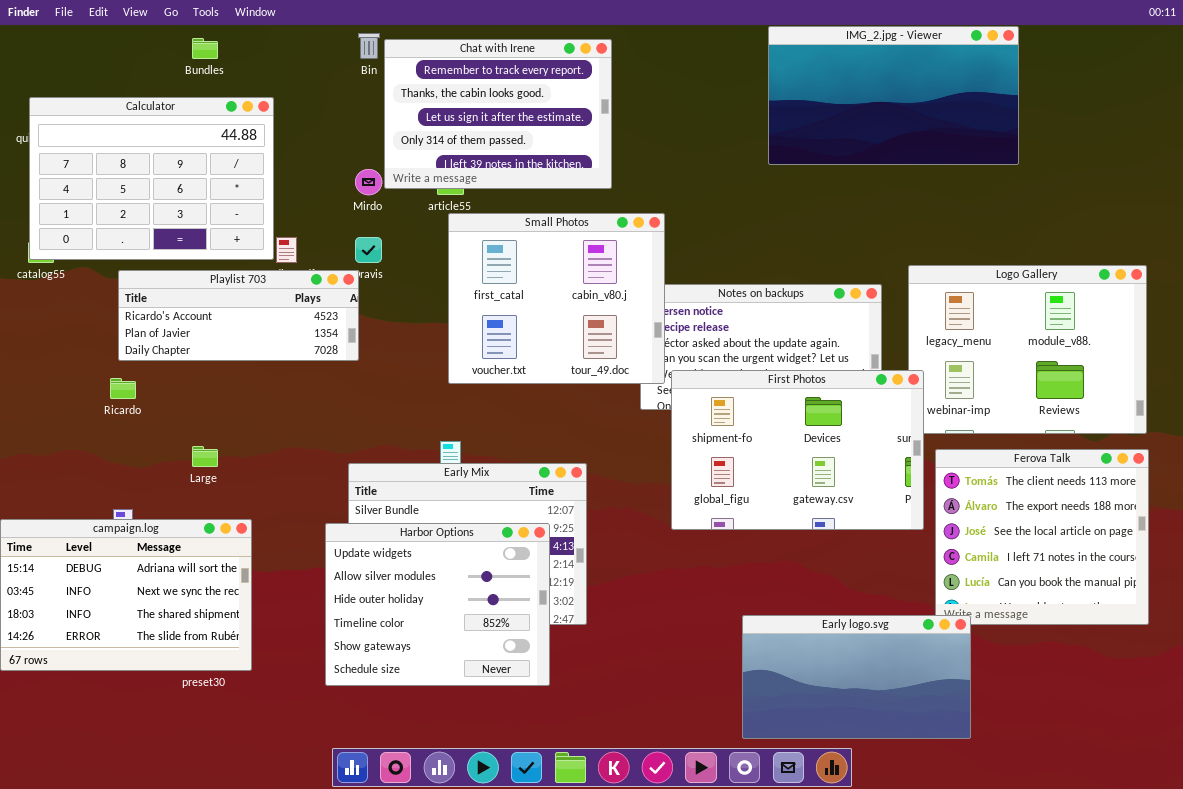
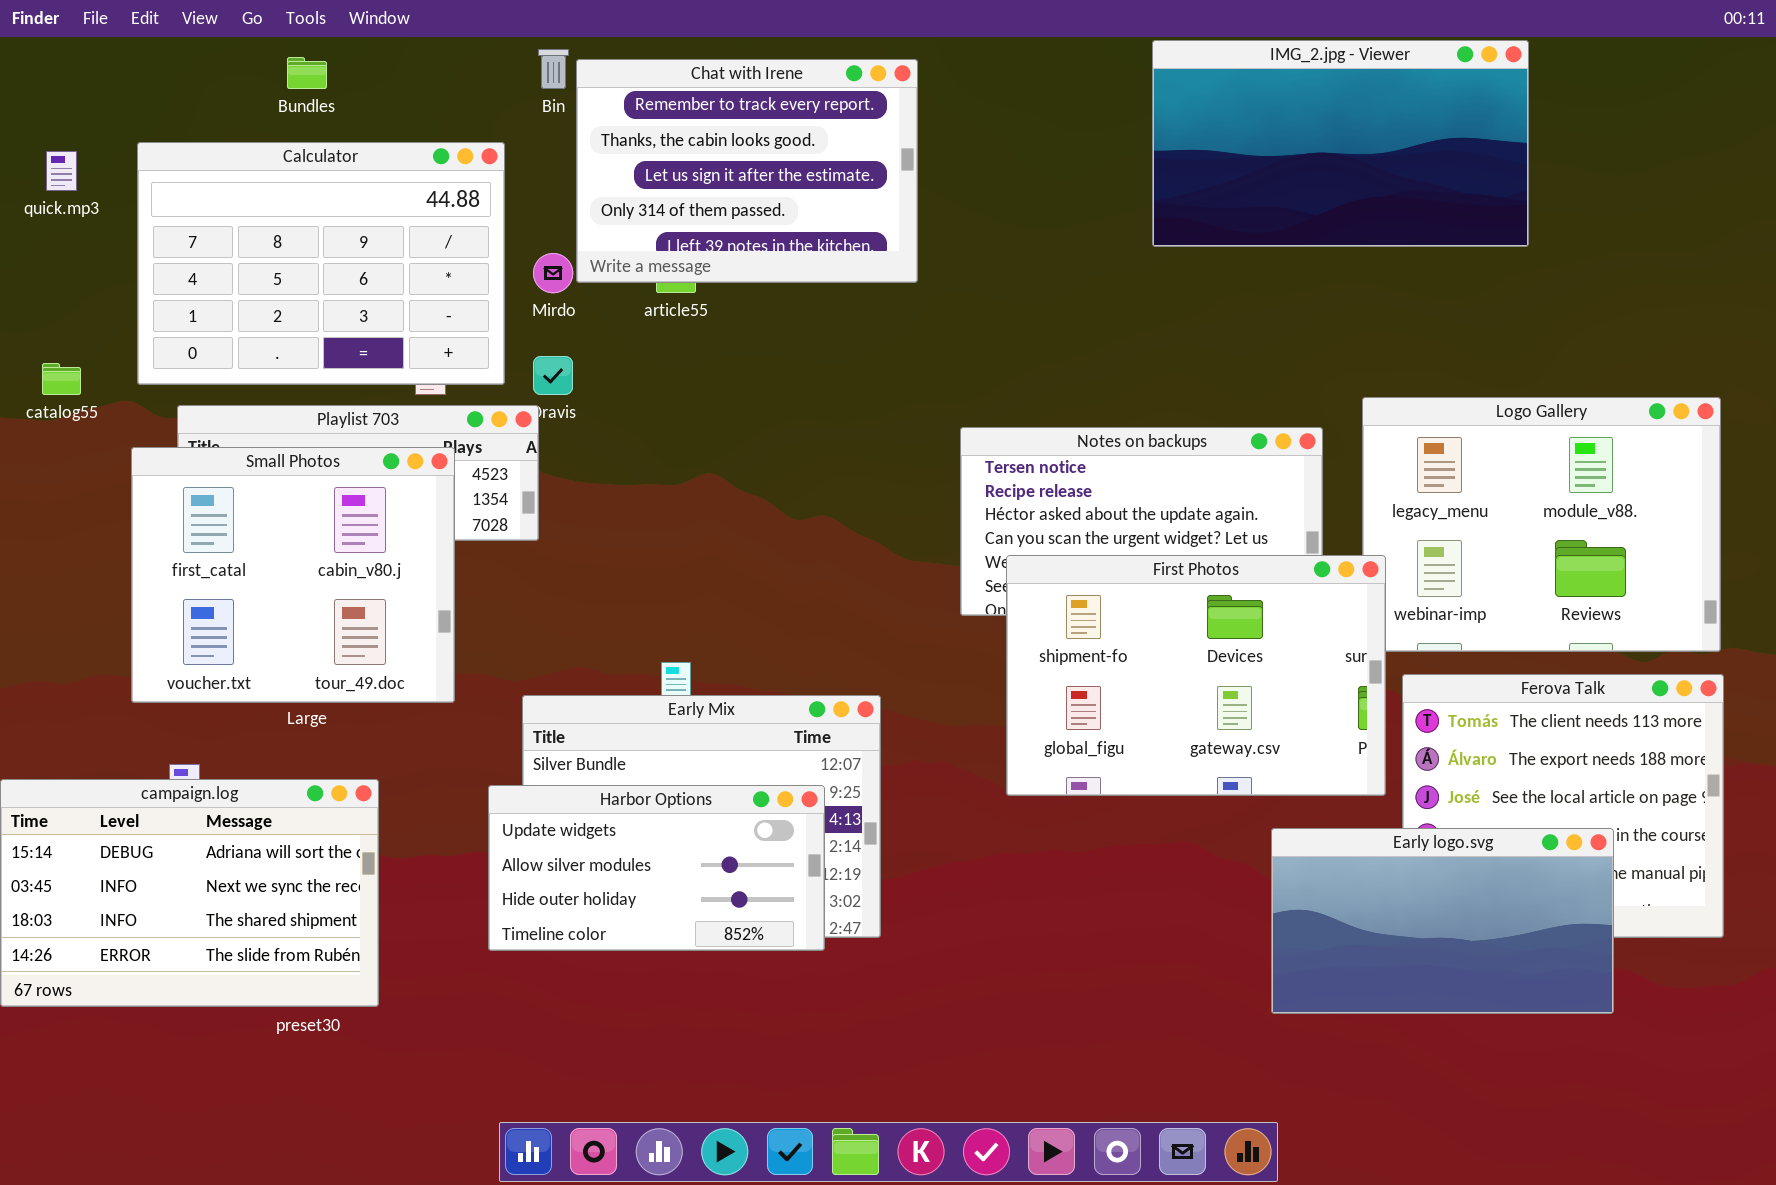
Calculator: [29,97,274,260] -> [137,142,505,385], moved
Small Photos: [448,213,665,384] -> [131,447,455,703], moved
Harbor Options: [325,523,550,686] -> [488,785,825,951], resized
Early logo.svg: [742,615,971,739] -> [1271,828,1614,1014], moved

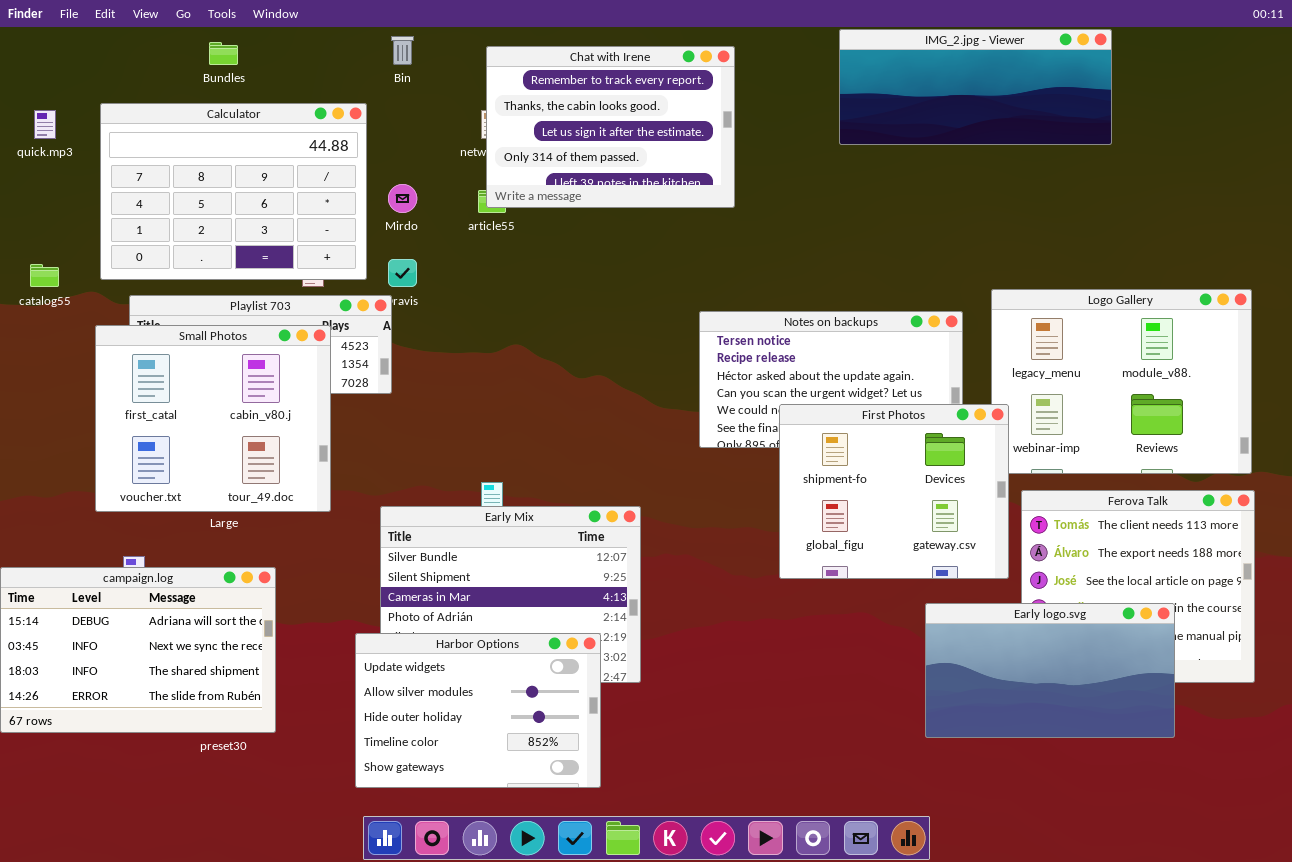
IMG_2.jpg - Viewer: [1152,40,1529,247] -> [839,29,1112,145], resized
Chat with Irene: [576,59,918,283] -> [486,46,735,208], moved
First Photos: [1006,555,1386,796] -> [779,404,1009,579], resized
Harbor Options: [488,785,825,951] -> [355,633,601,788], moved, resized

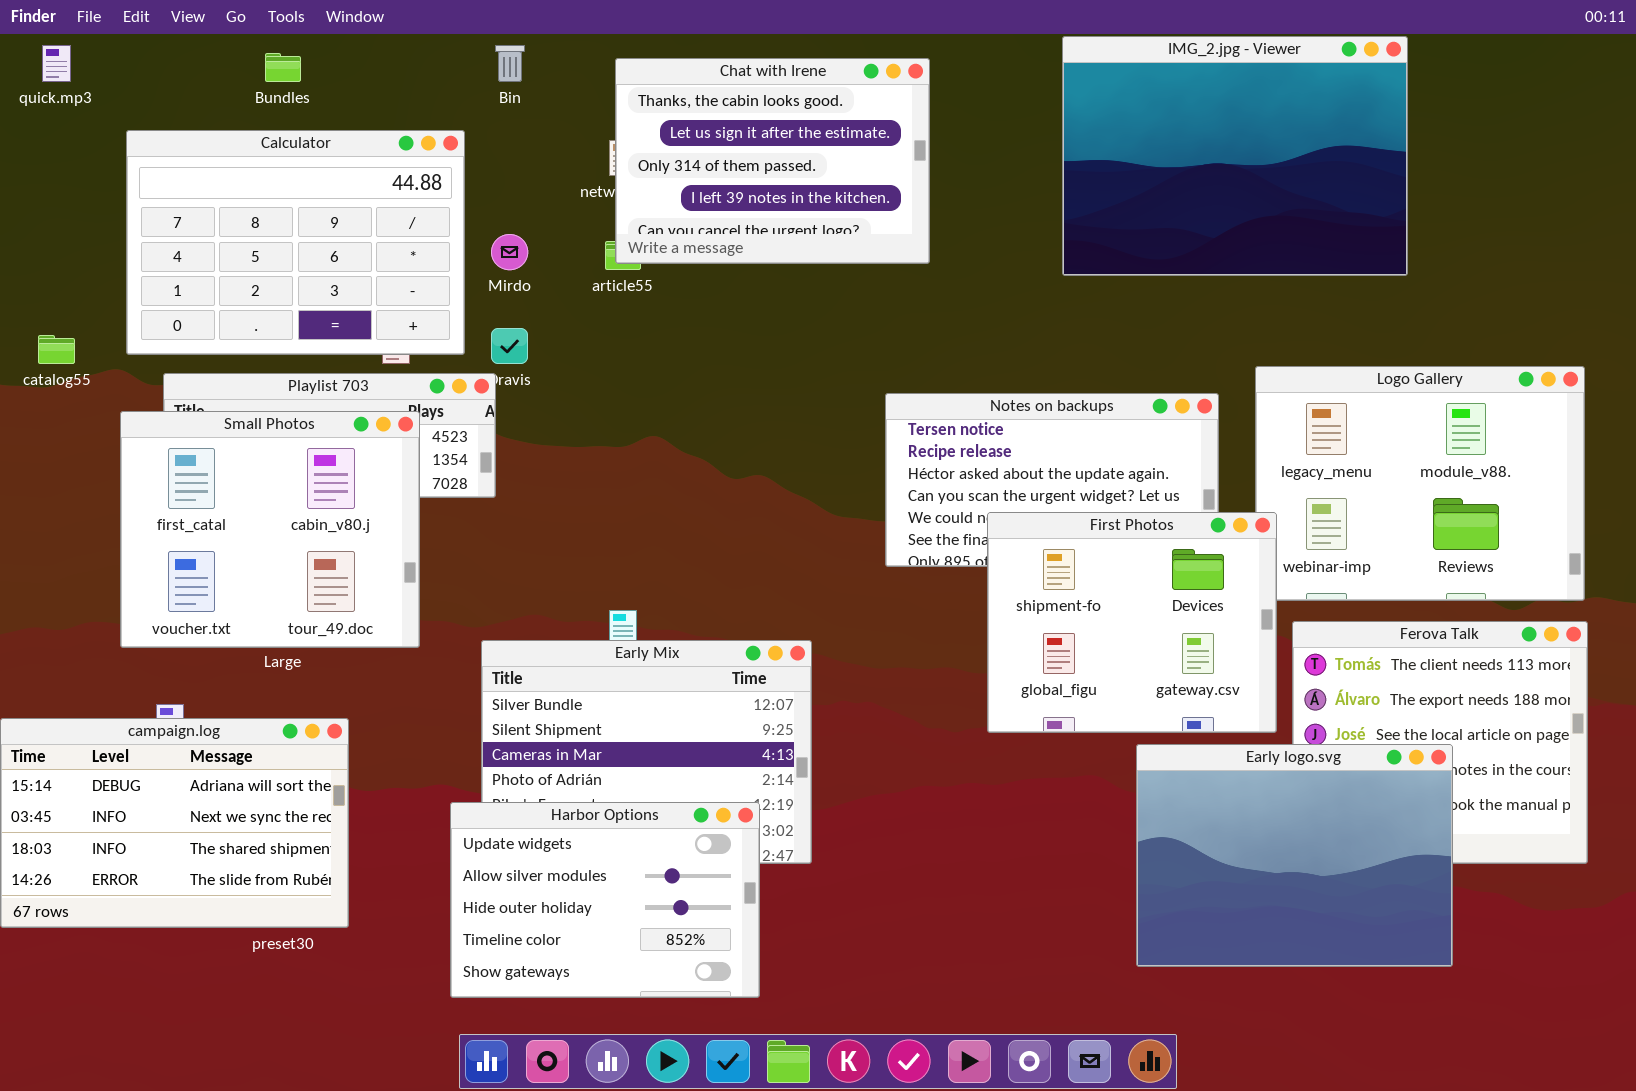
IMG_2.jpg - Viewer: [839,29,1112,145] -> [1062,36,1408,276], resized
Chat with Irene: [486,46,735,208] -> [615,58,930,264], scrolled down 1 row
quick.mp3: [34,110,56,139] -> [42,45,71,82], moved
Early logo.svg: [925,603,1175,738] -> [1136,744,1453,967], moved, resized

